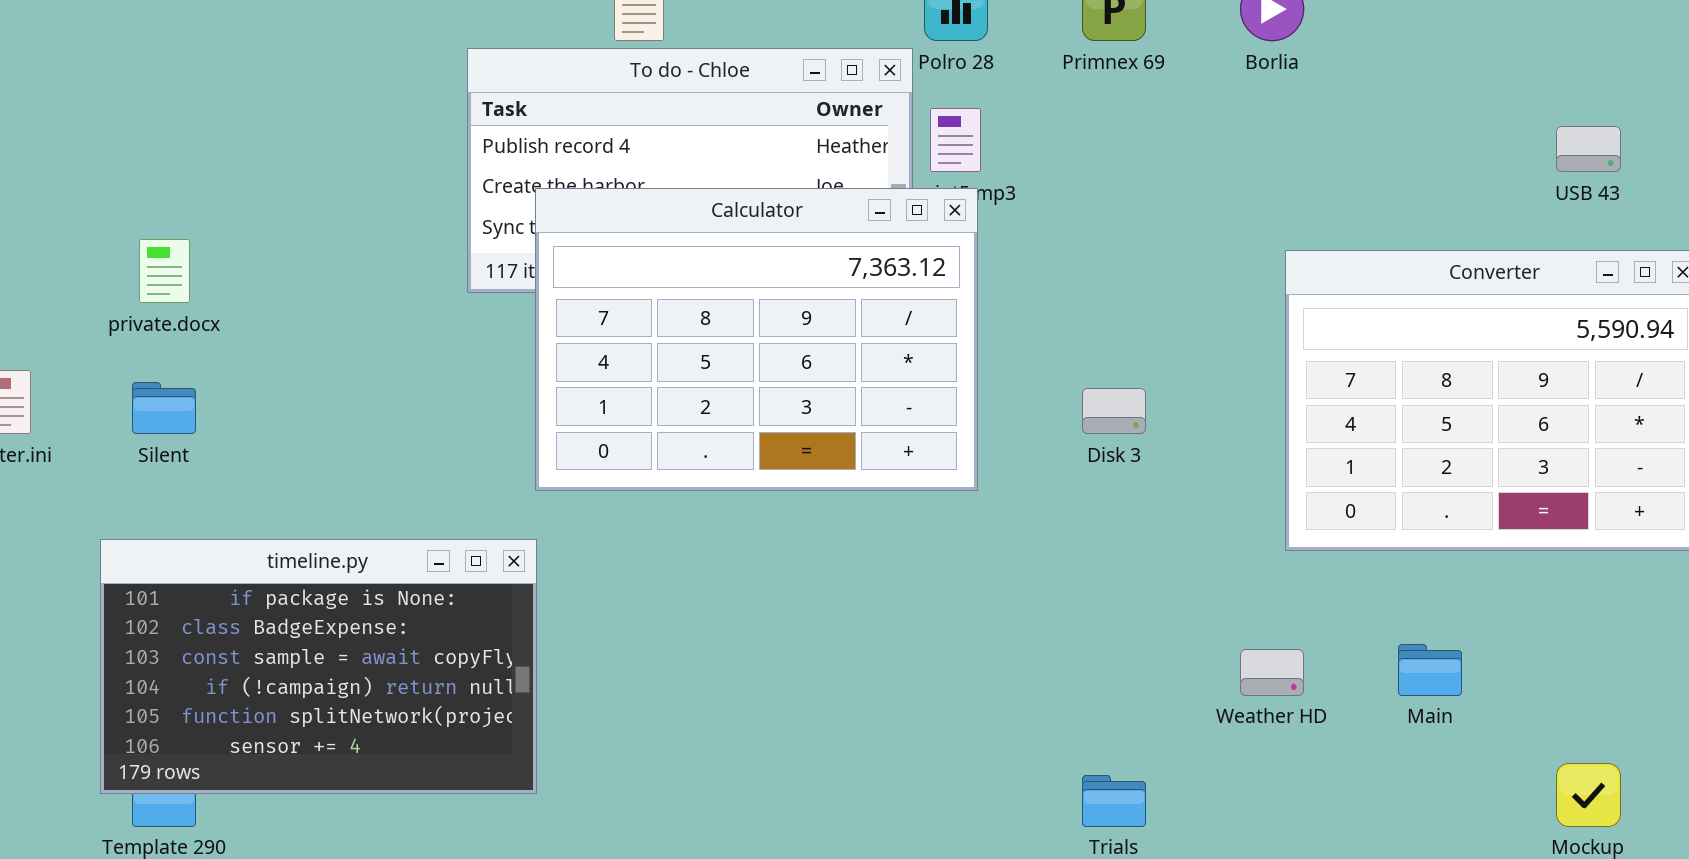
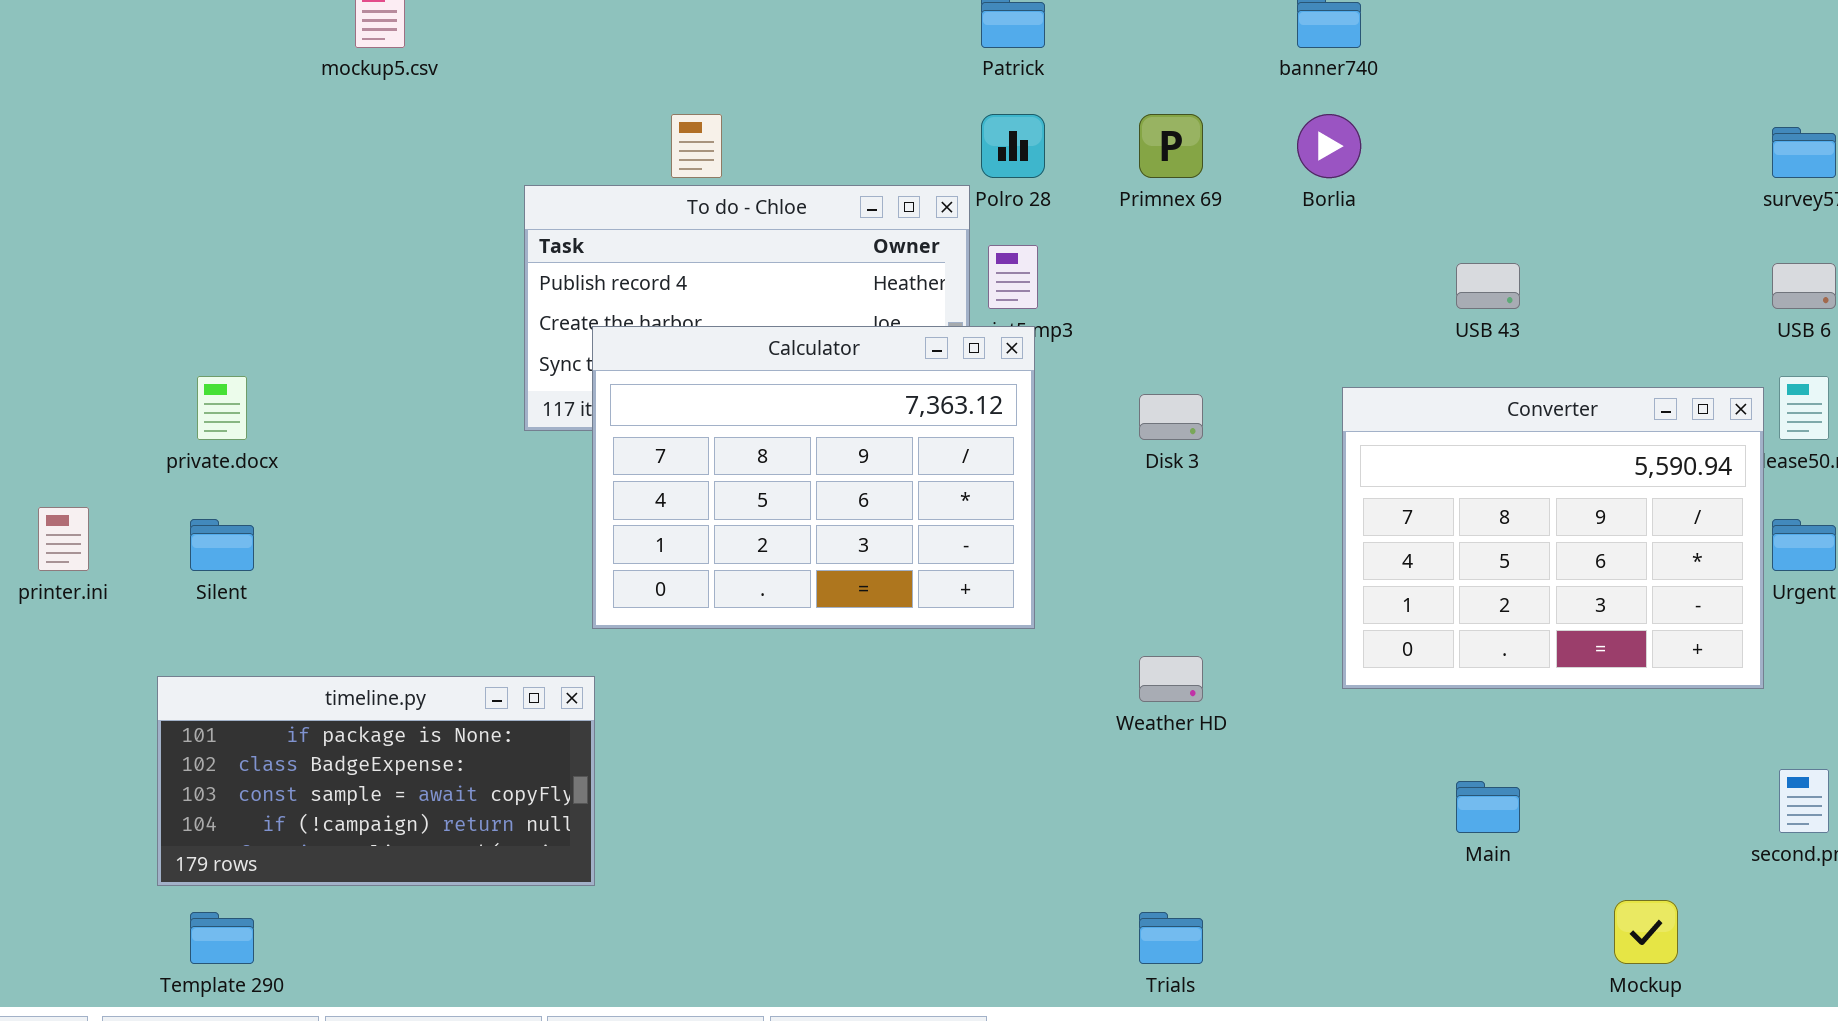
USB 43: [1556,126,1621,172] -> [1456,263,1520,309], moved
Disk 3: [1082,388,1146,434] -> [1139,394,1203,440], moved
timeline.py: [100,539,537,794] -> [157,676,595,886], resized
Weather HD: [1240,649,1304,696] -> [1139,656,1203,702], moved

